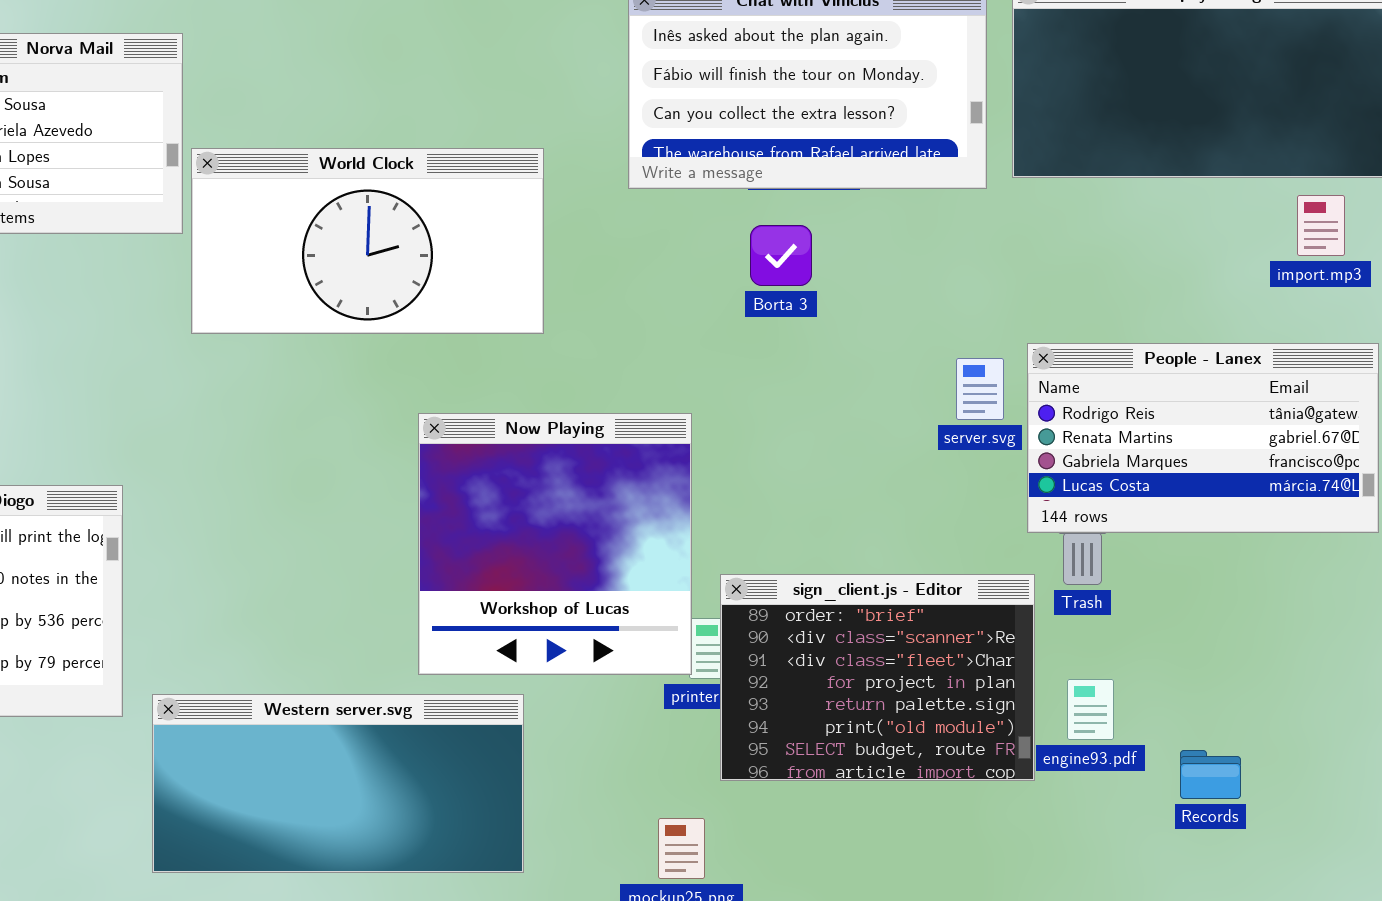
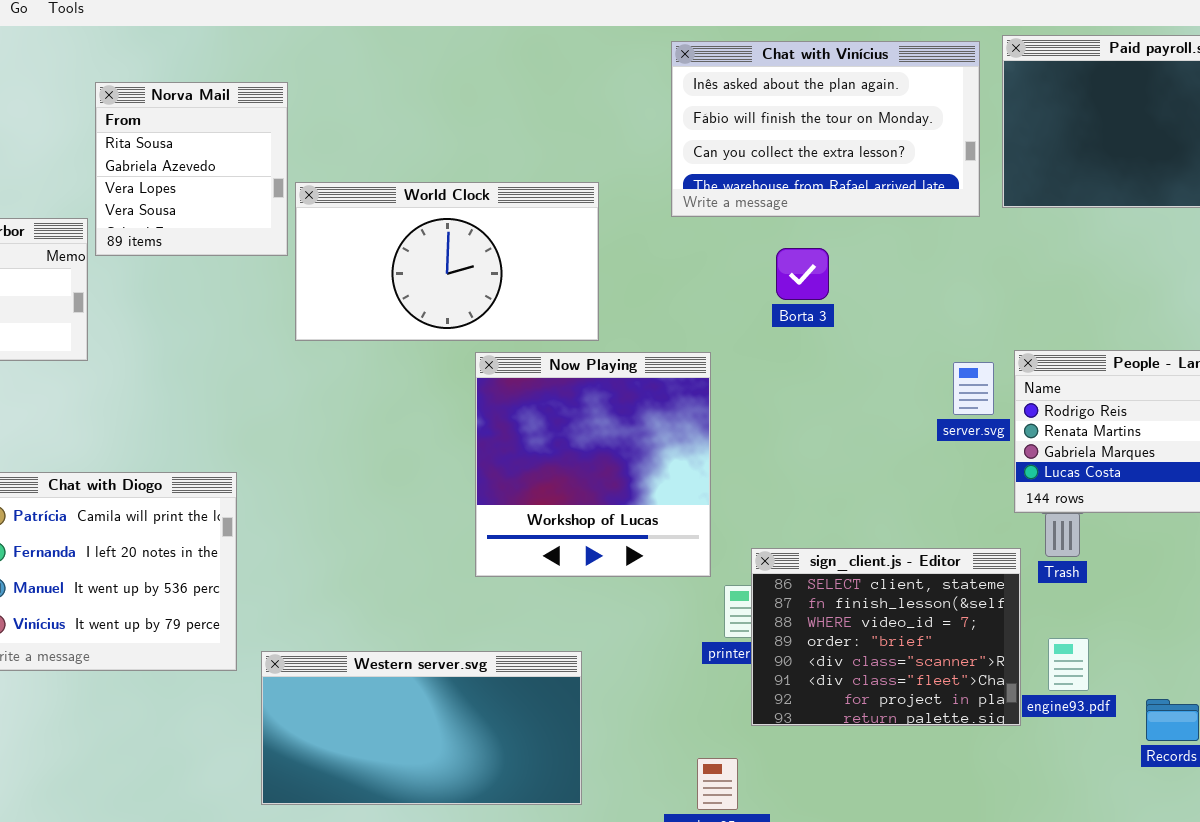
Now Playing: [418,413,692,675] -> [475,352,711,577], moved
sign_client.js - Editor: [720,574,1035,781] -> [751,548,1021,726], scrolled up 3 rows

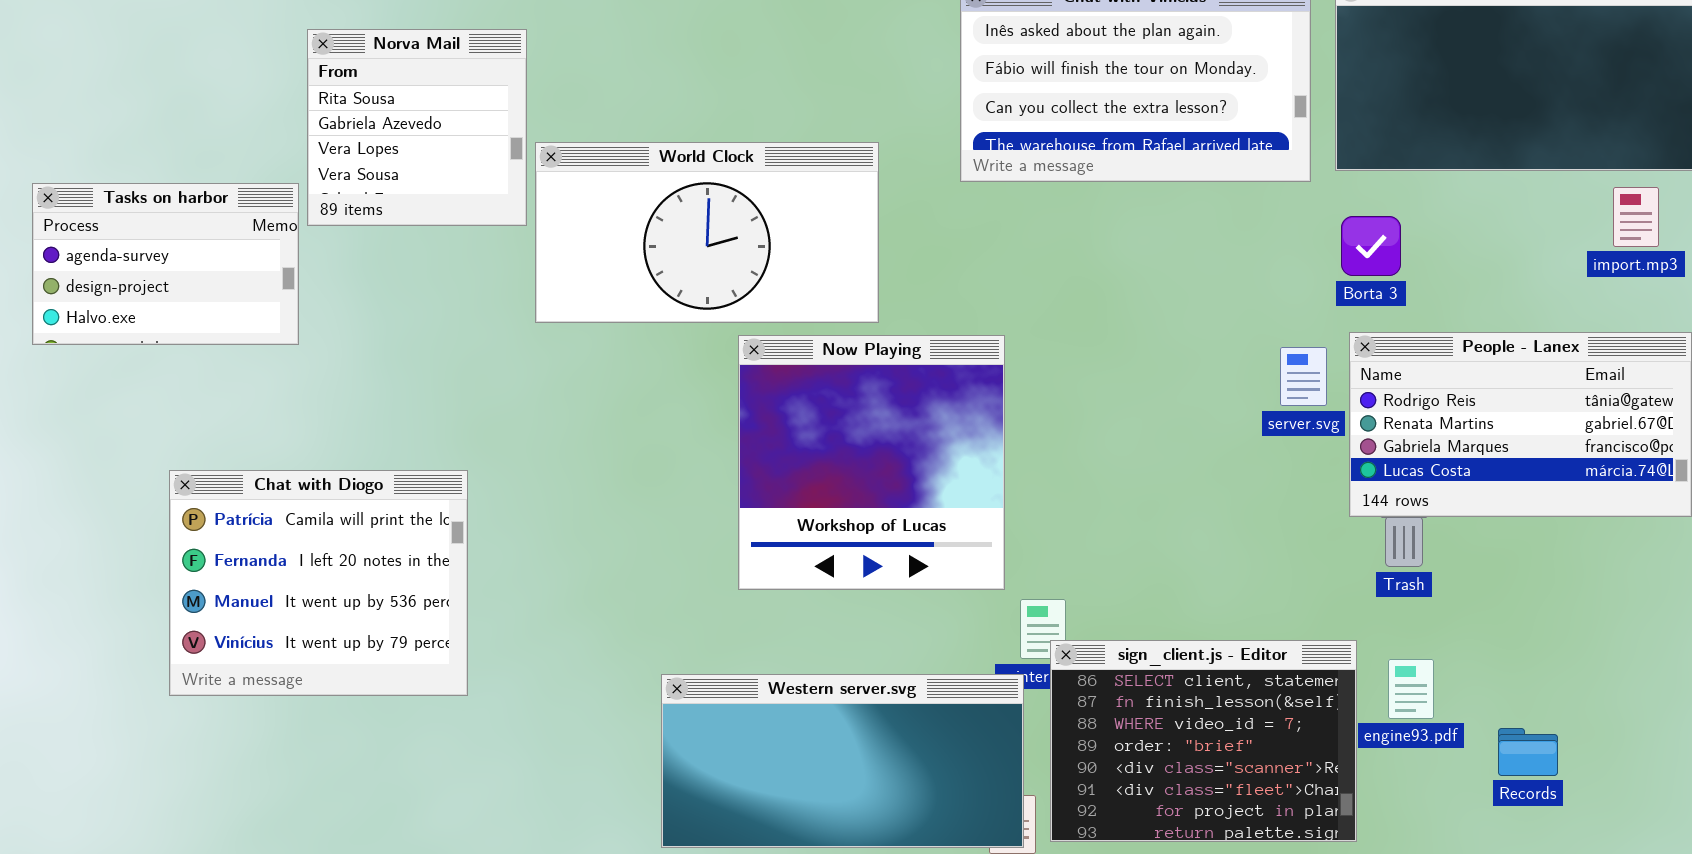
Borta 3: [776,248,829,300] -> [1341,216,1401,276], moved
sign_client.js - Editor: [751,548,1021,726] -> [1050,640,1357,842], moved
Western server.svg: [261,651,582,805] -> [661,674,1024,848], moved

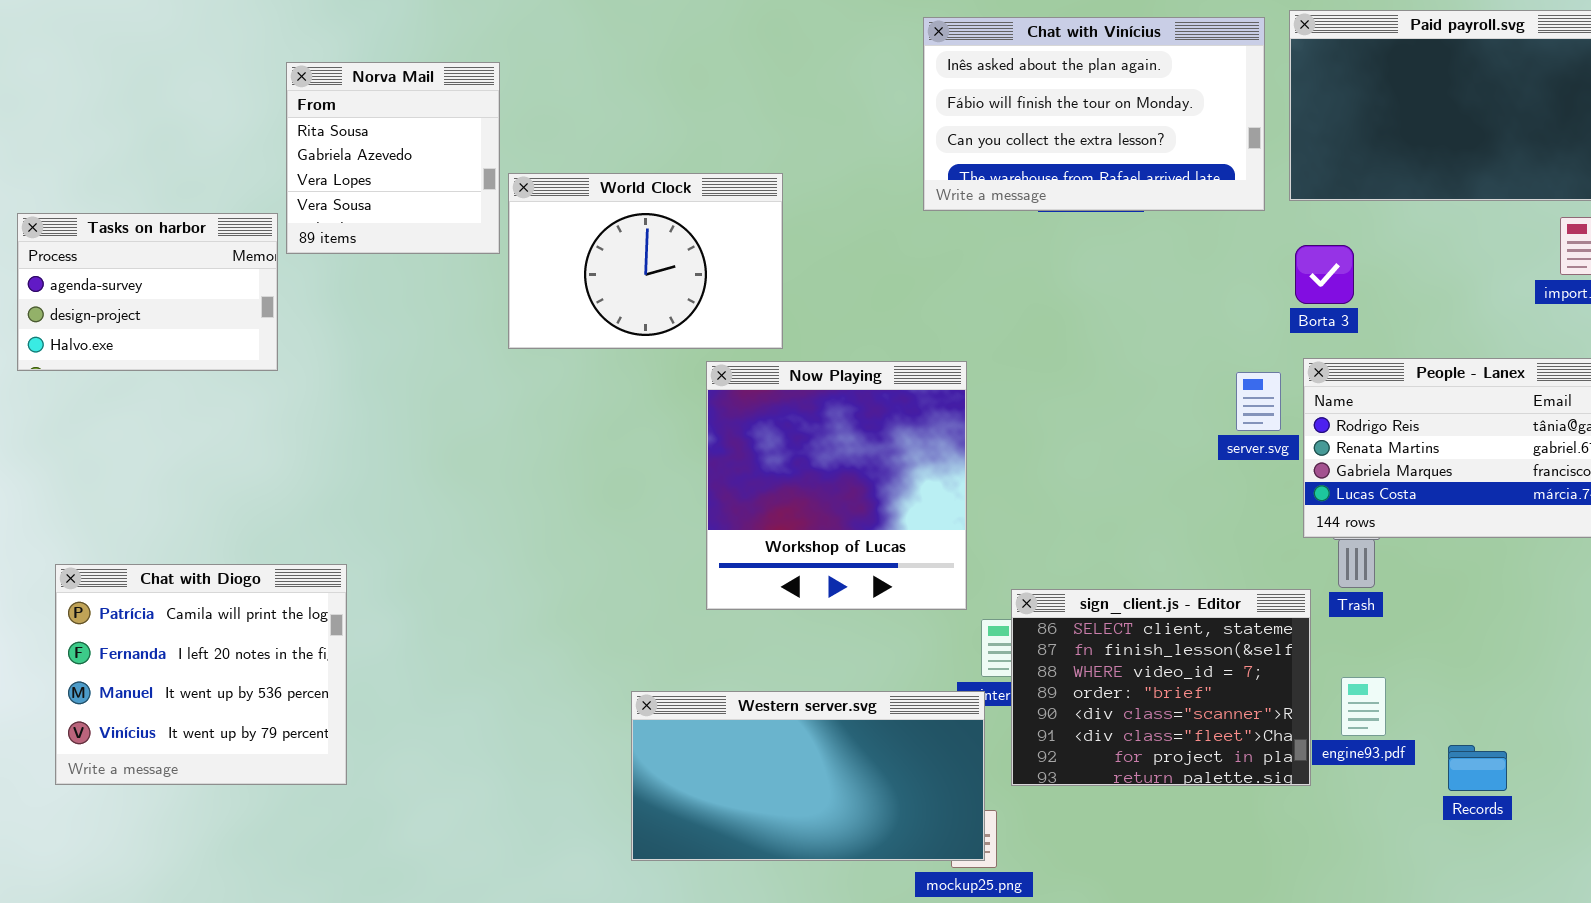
World Clock: [535,142,879,323] -> [508,173,783,349], resized
Chat with Diogo: [169,470,468,696] -> [55,564,347,785], moved
sign_client.js - Editor: [1050,640,1357,842] -> [1011,589,1311,786], moved

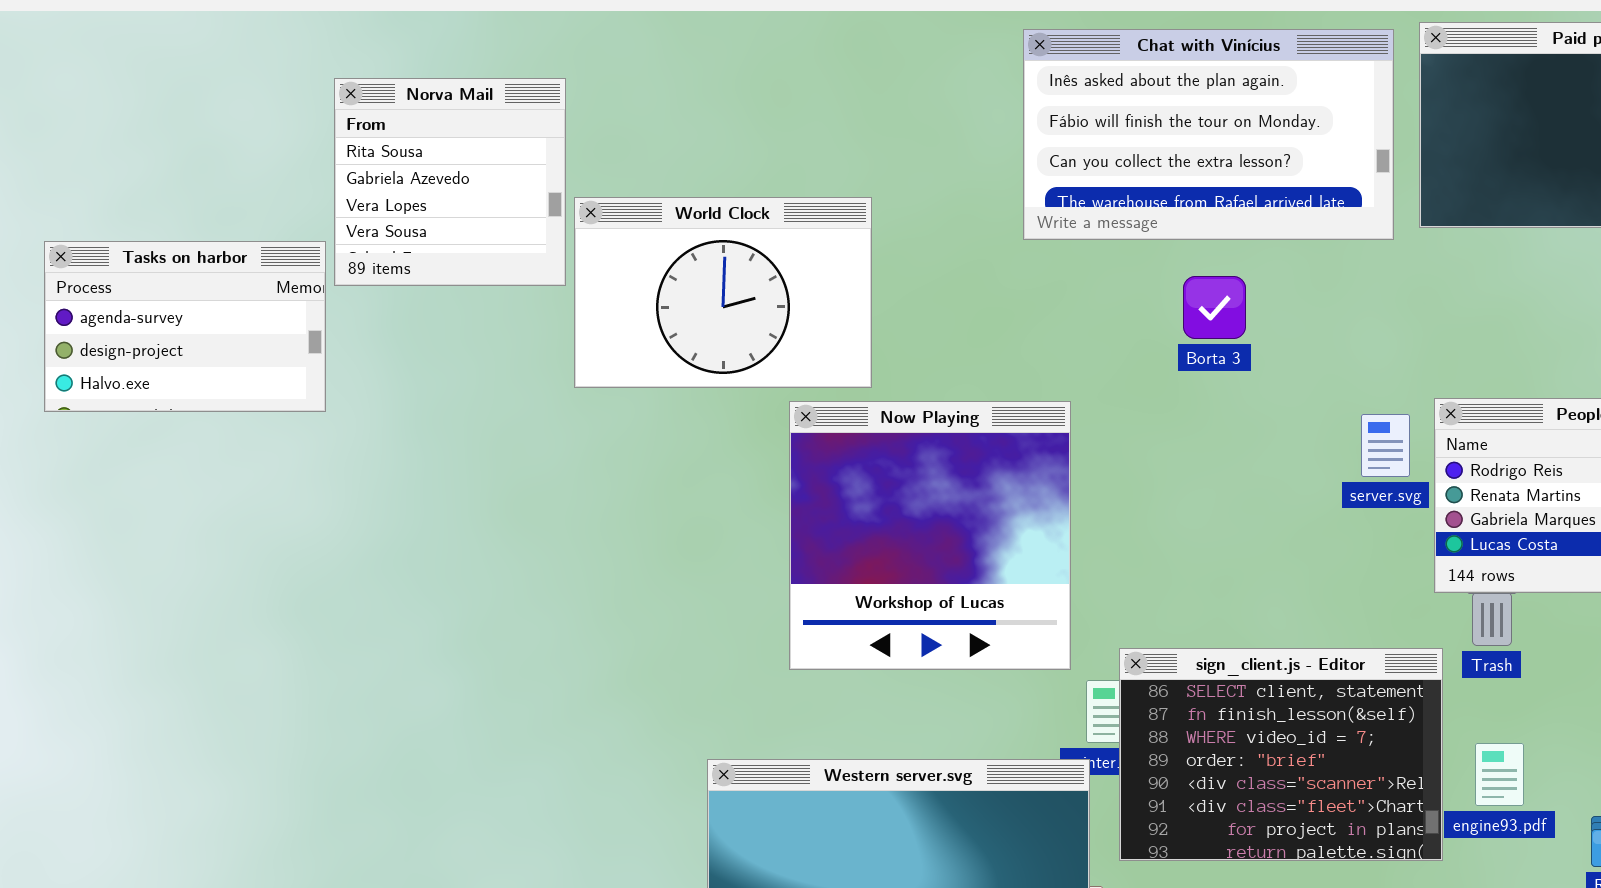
Borta 3: [1295,245,1354,304] -> [1183,276,1246,339], moved
Chat with Diogo: [55,564,347,785] -> none, closed

